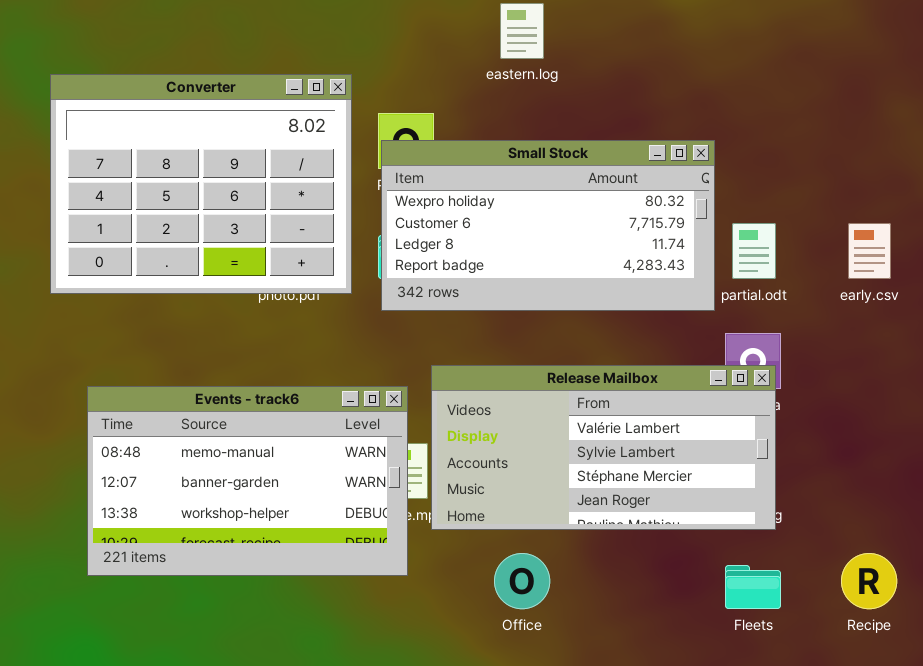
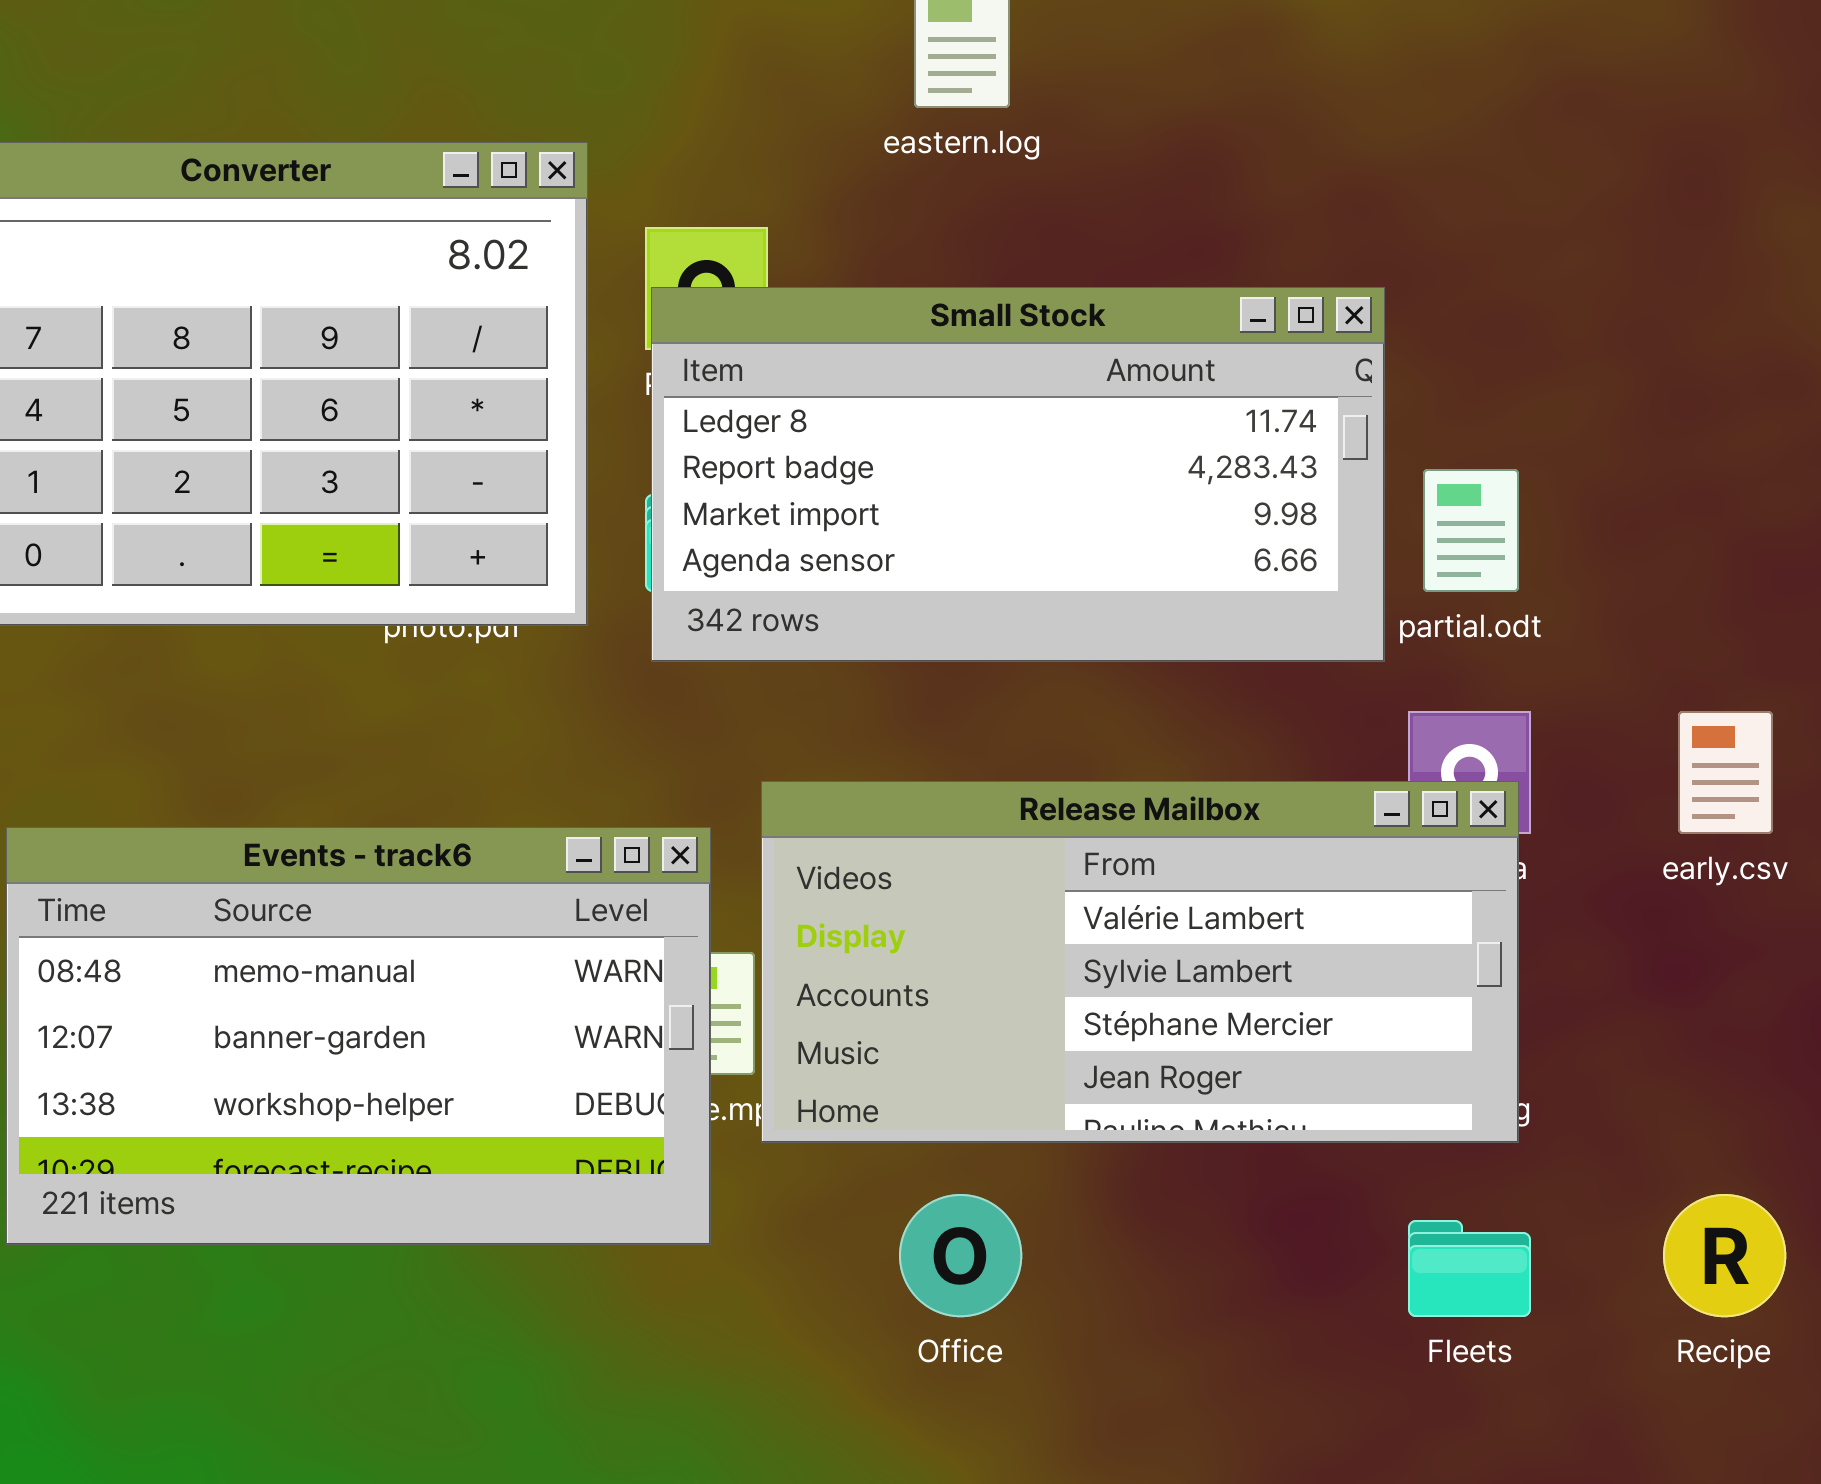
Small Stock: [381,140,715,311] -> [651,287,1385,662], scrolled down 2 rows
early.csv: [848,223,891,279] -> [1678,711,1773,834], moved

